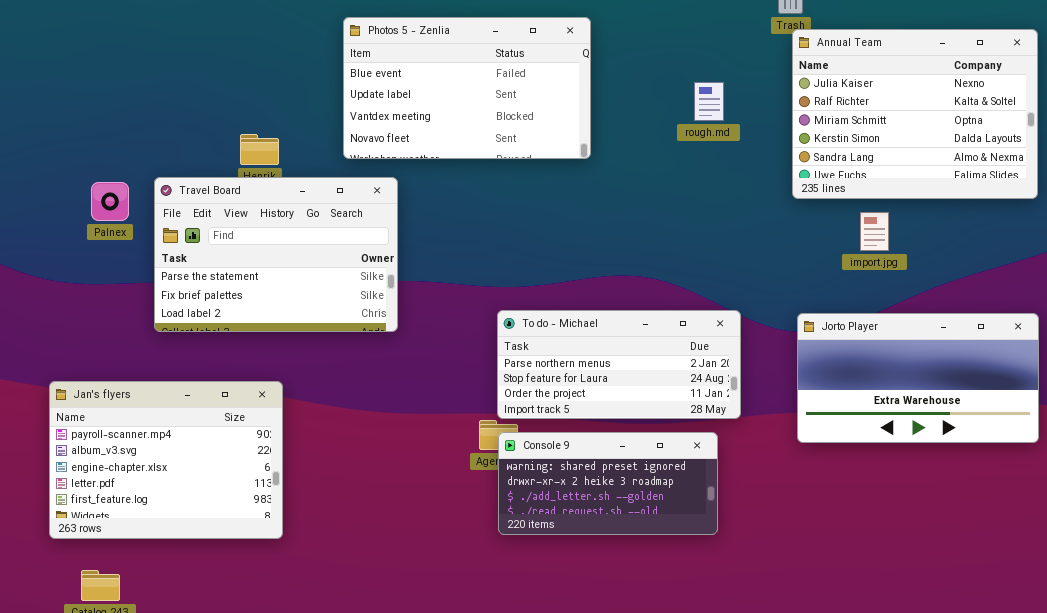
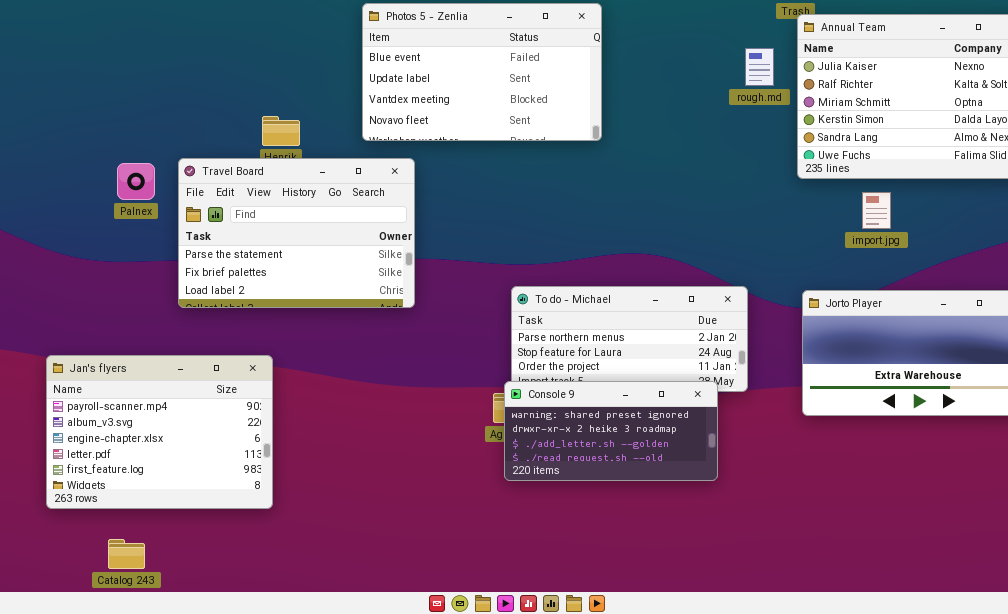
rough.md: [694,82,724,121] -> [745,48,774,86], moved
Jan's flyers: [49,381,283,539] -> [46,355,273,509], moved
Console 9: [498,432,718,535] -> [504,381,718,481], moved

